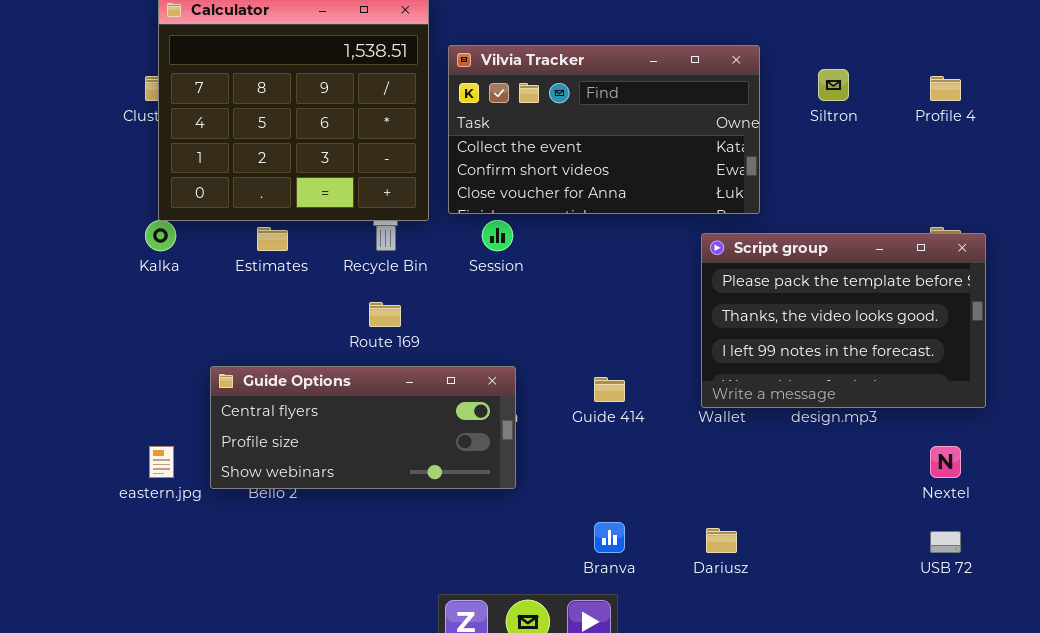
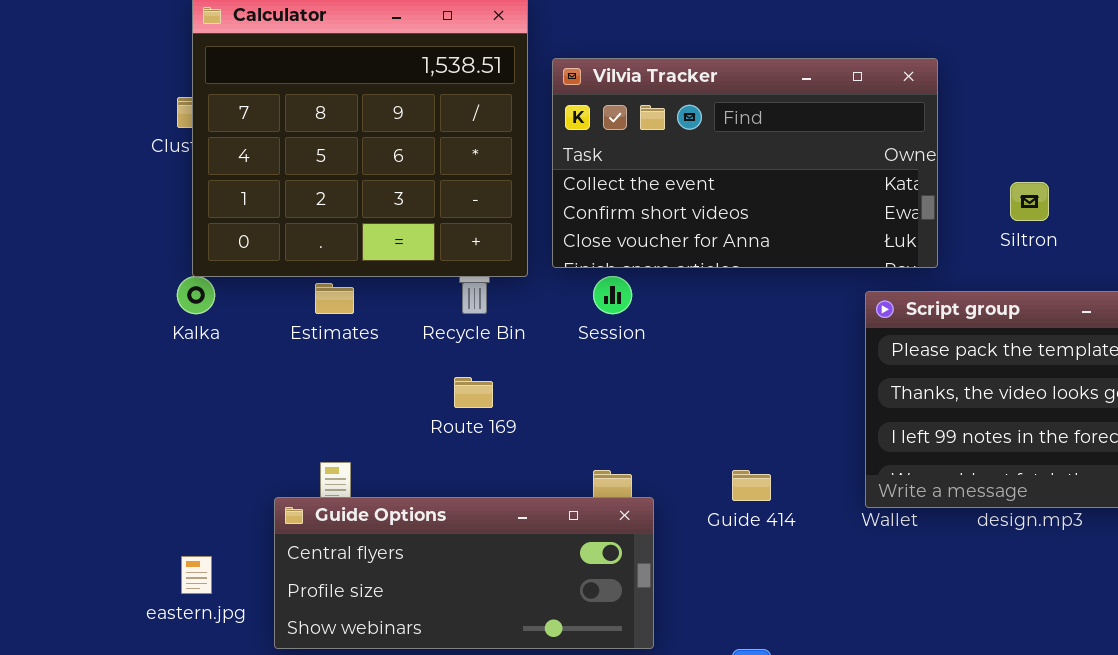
Siltron: [818,69,849,101] -> [1010,182,1049,221], moved
Guide Options: [210,366,516,489] -> [274,497,654,649], moved

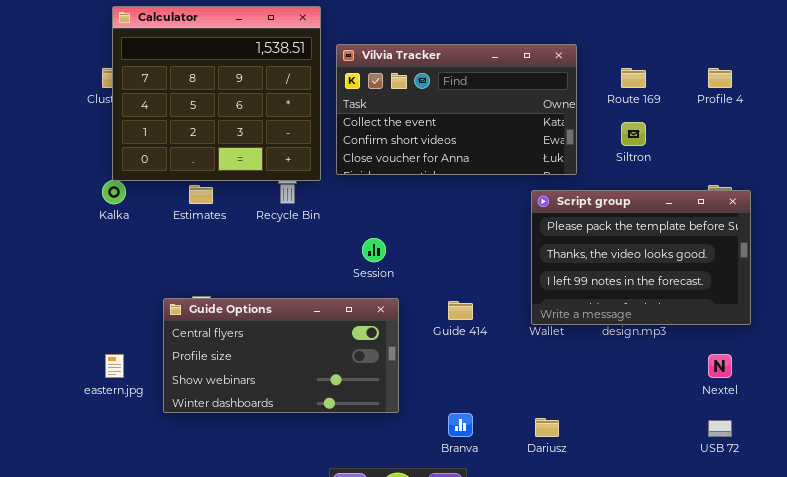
Session: [593,276,632,314] -> [362,238,386,262], moved
Route 169: [454,377,493,408] -> [621,68,646,88], moved
Guide Options: [274,497,654,649] -> [163,298,399,413], resized

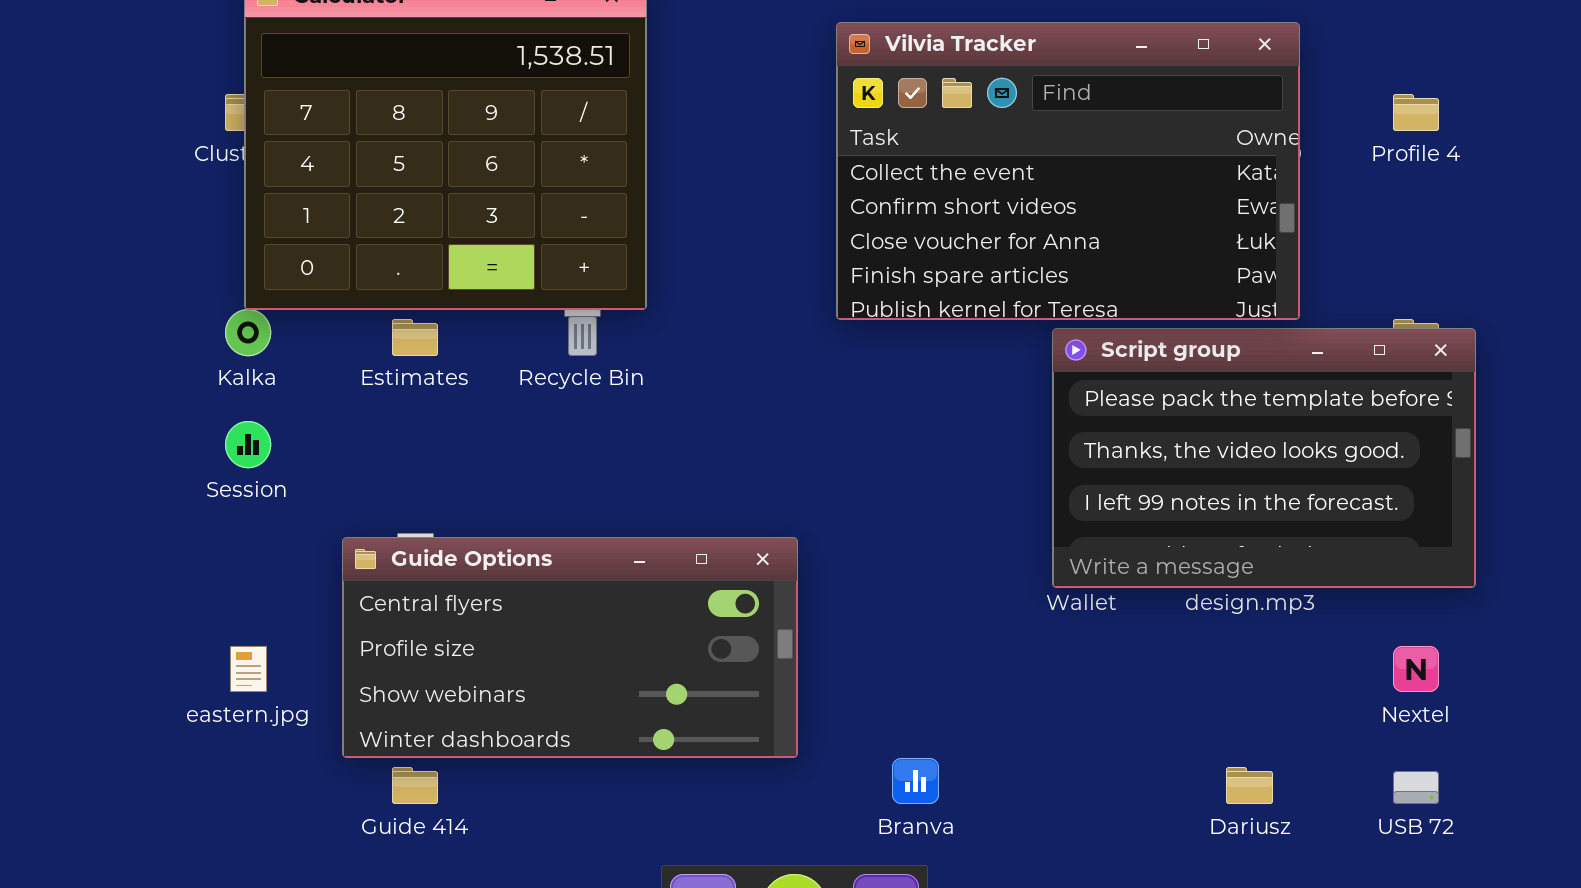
Vilvia Tracker: [336,44,577,175] -> [836,22,1300,320], moved, resized
Session: [362,238,386,262] -> [225,421,271,468], moved
Guide 414: [448,301,473,320] -> [392,767,438,804], moved
Dariusz: [535,418,559,437] -> [1226,767,1273,804], moved

